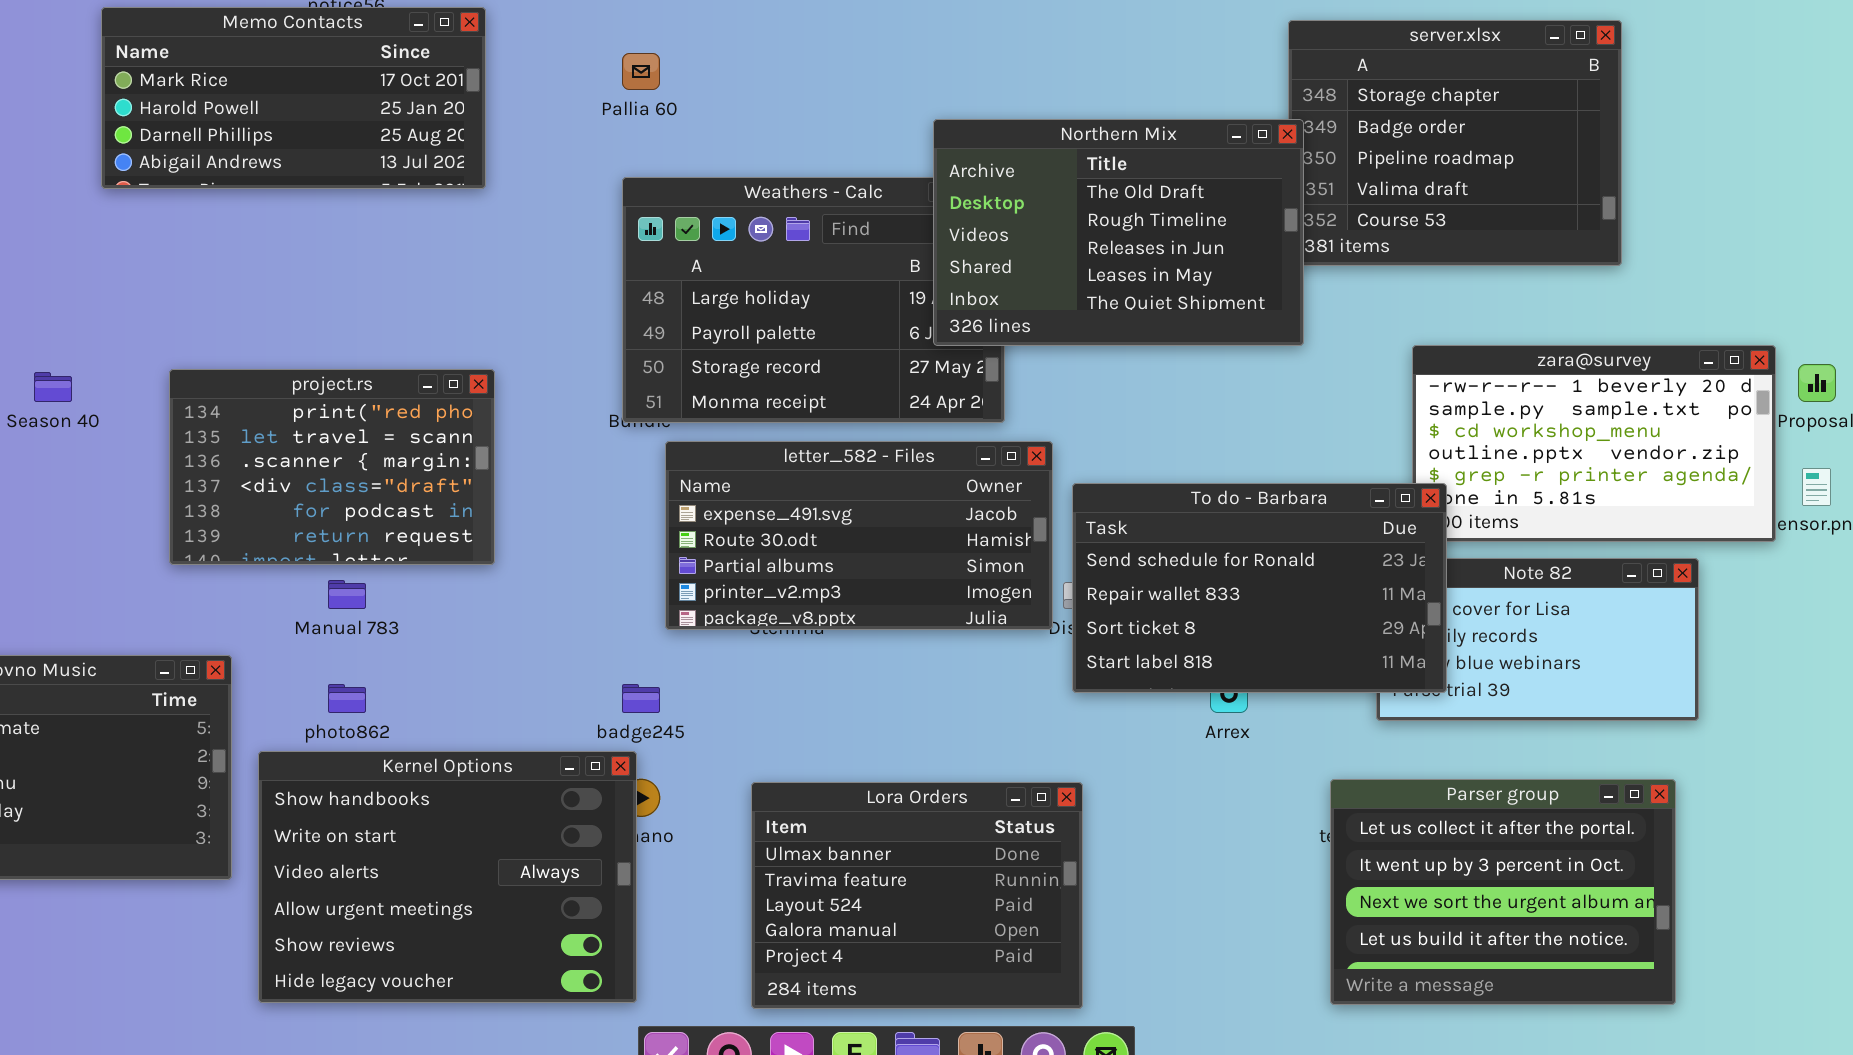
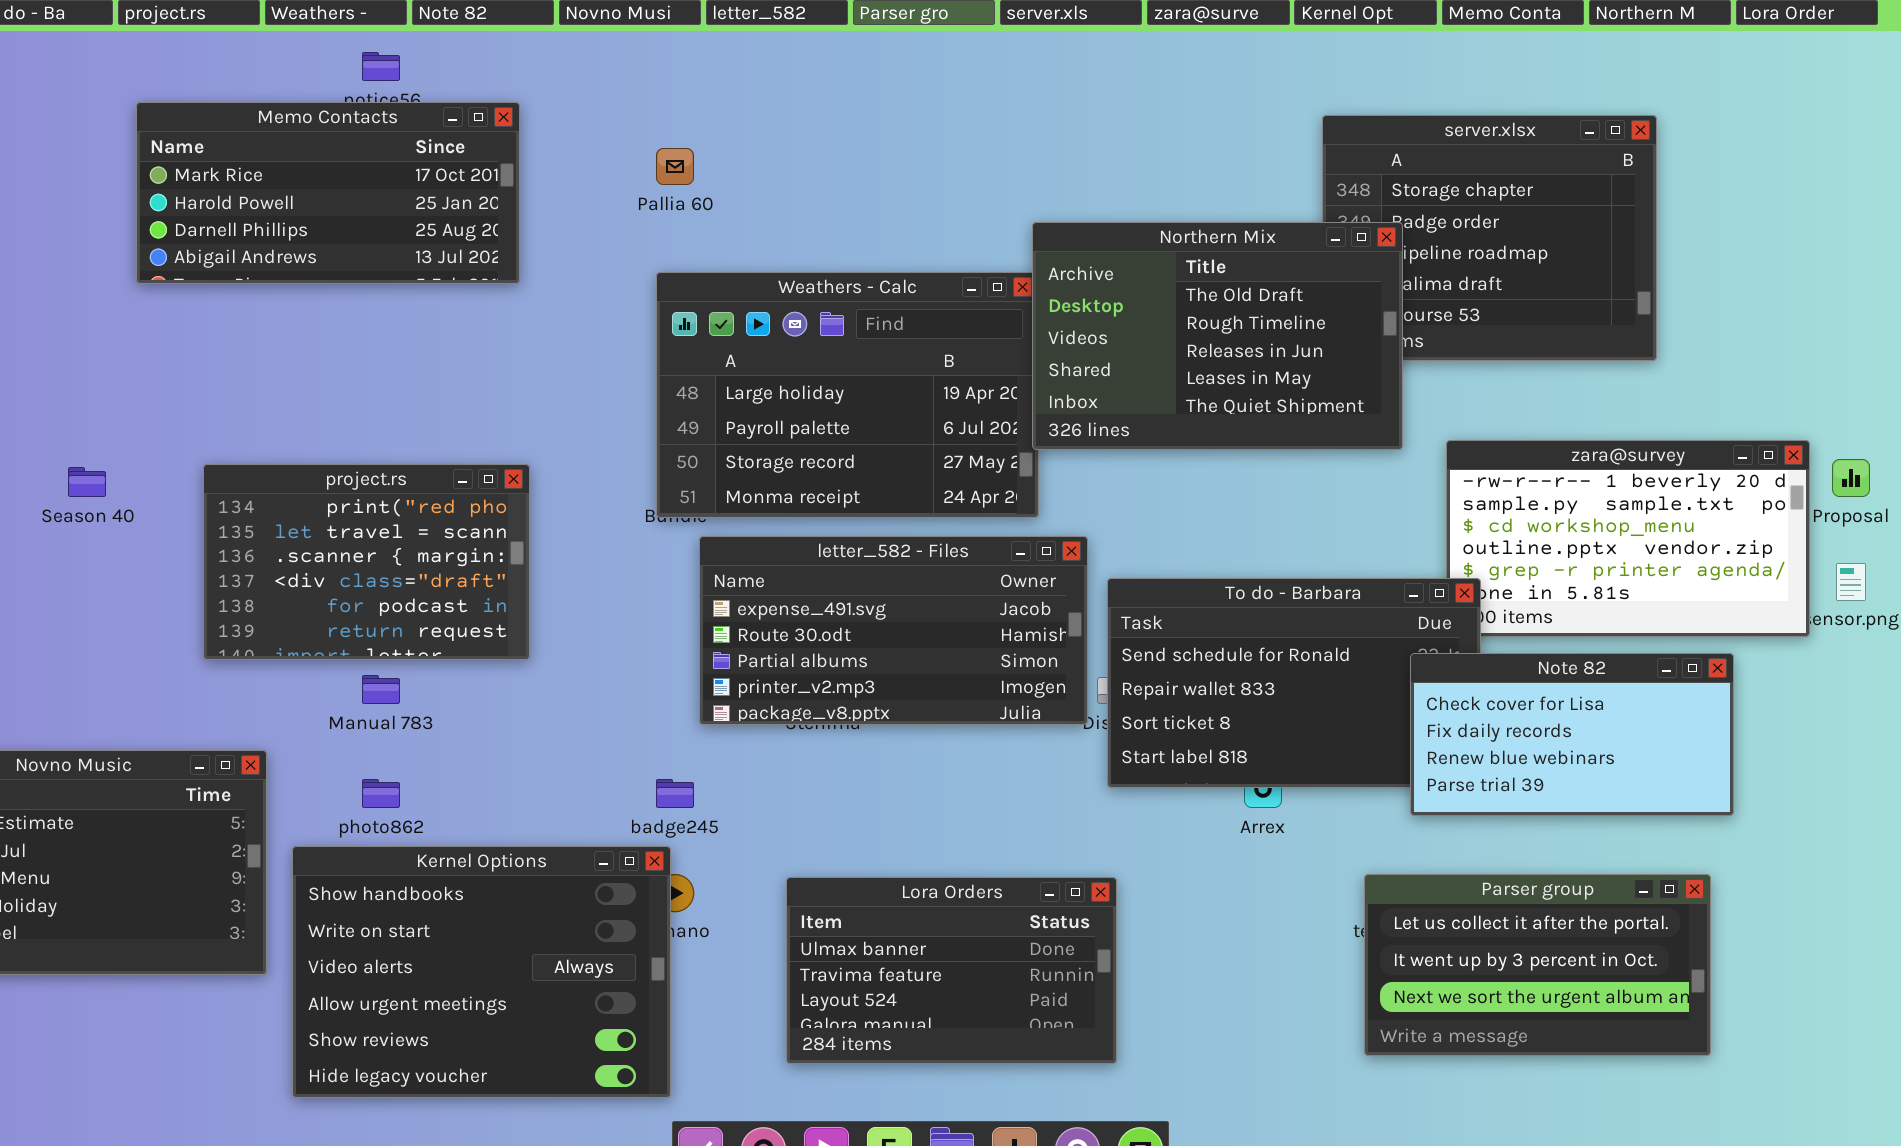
Northern Mix: [933,119,1304,346] -> [1032,222,1403,450], moved
Note 82: [1376,558,1699,721] -> [1410,653,1734,816], raised
Parser group: [1330,779,1676,1005] -> [1364,874,1711,1056], resized
Lora Orders: [751,782,1083,1009] -> [786,877,1117,1064], resized

